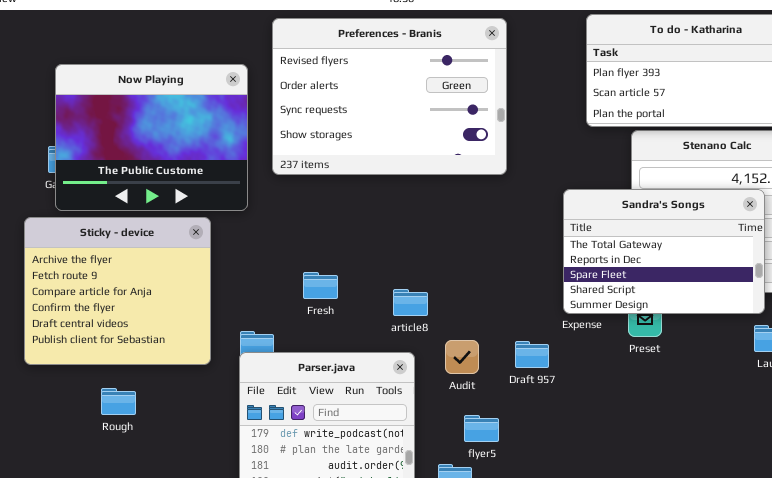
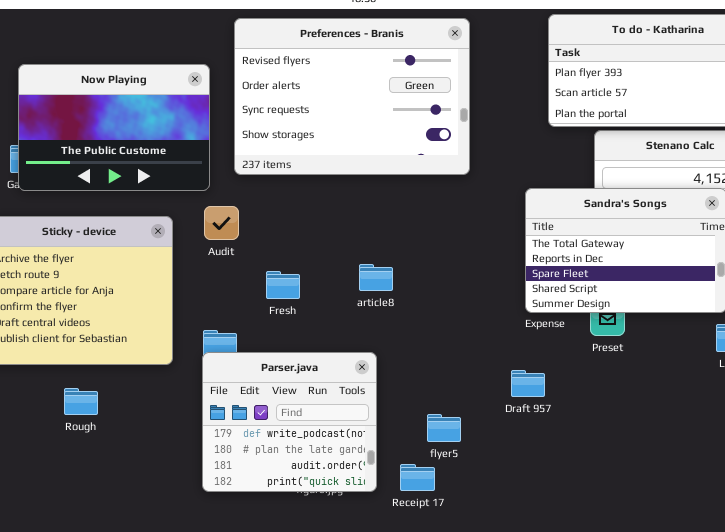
Now Playing: [55,64,248,211] -> [18,64,210,191], resized
article8: [393,289,428,316] -> [359,264,393,291], moved
Audit: [445,340,479,374] -> [204,206,239,240], moved
Draft 957: [515,341,549,368] -> [511,370,545,397], moved

